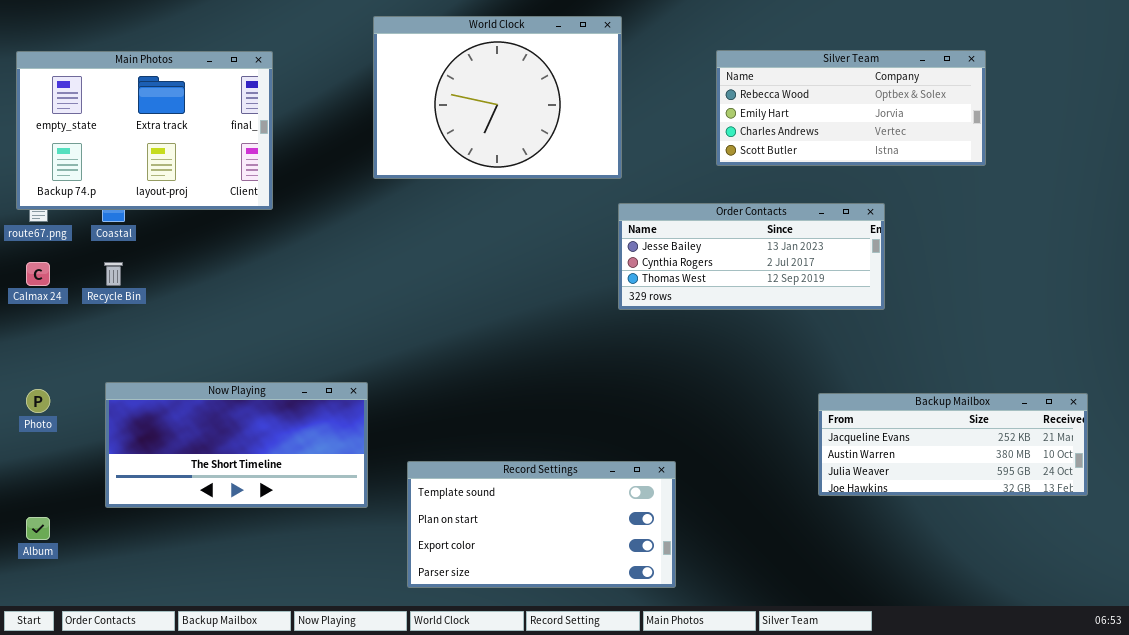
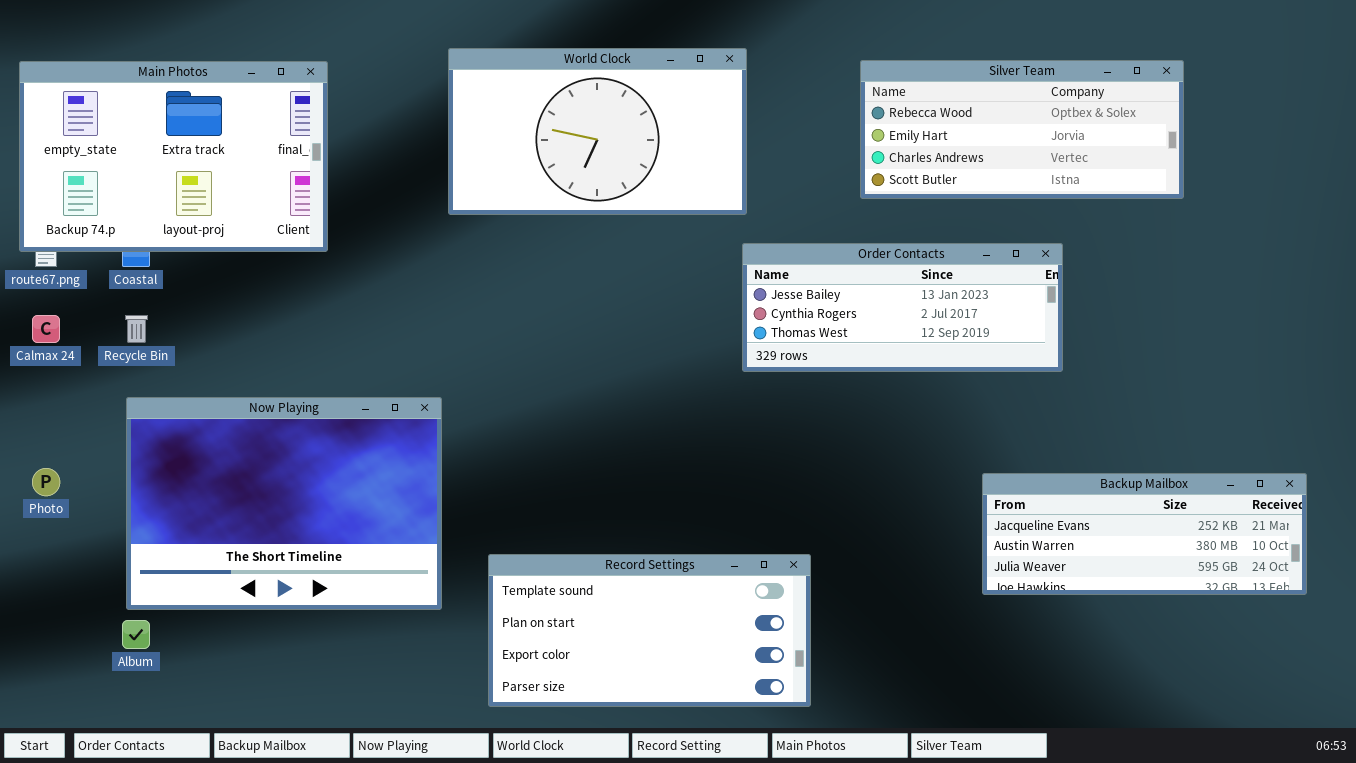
World Clock: [373,16,622,179] -> [448,48,747,215], resized
Now Playing: [105,382,368,508] -> [126,397,442,610], resized
Album: [26,517,50,540] -> [122,620,150,649], moved

